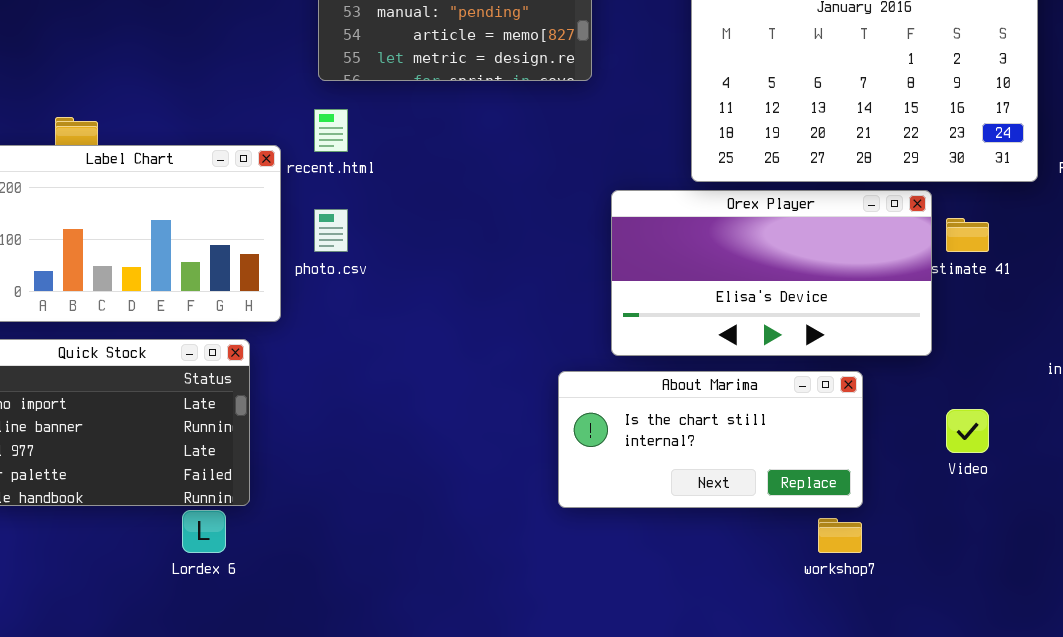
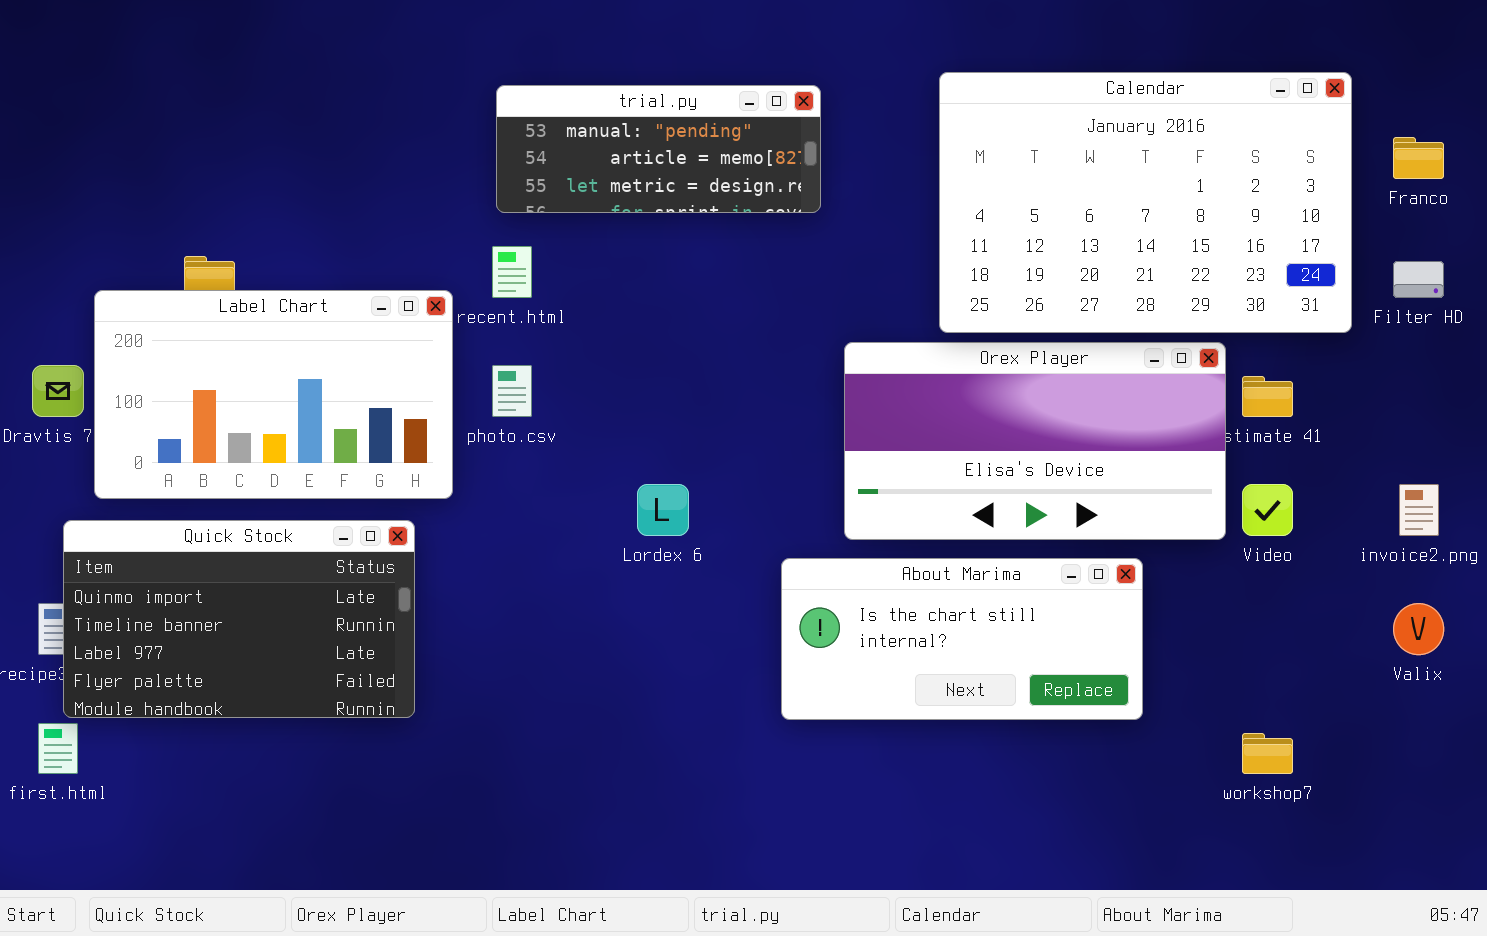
Video: [946,409,989,453] -> [1242,484,1293,536], moved
Lordex 6: [182,510,226,553] -> [637,484,689,536], moved
workshop7: [818,518,862,553] -> [1242,733,1293,774], moved

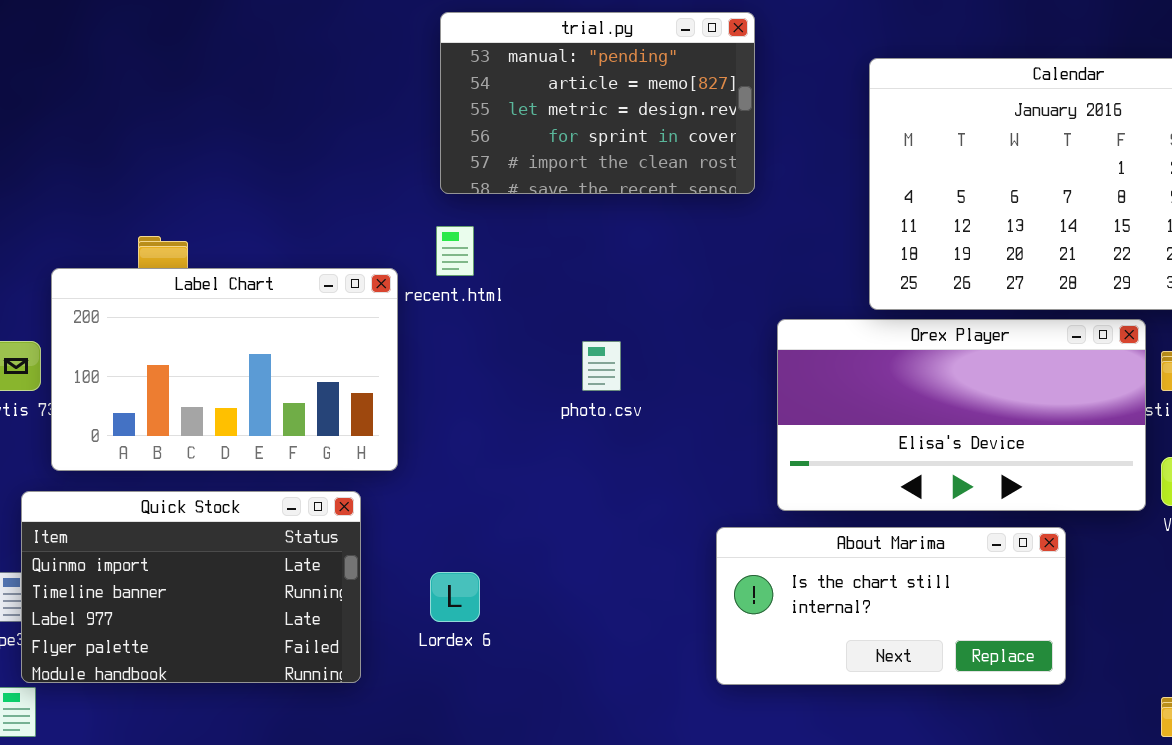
trial.py: [496,85,821,213] -> [440,12,755,194], resized
photo.csv: [492,365,532,417] -> [582,341,621,391], moved
Lordex 6: [637,484,689,536] -> [430,572,480,622], moved

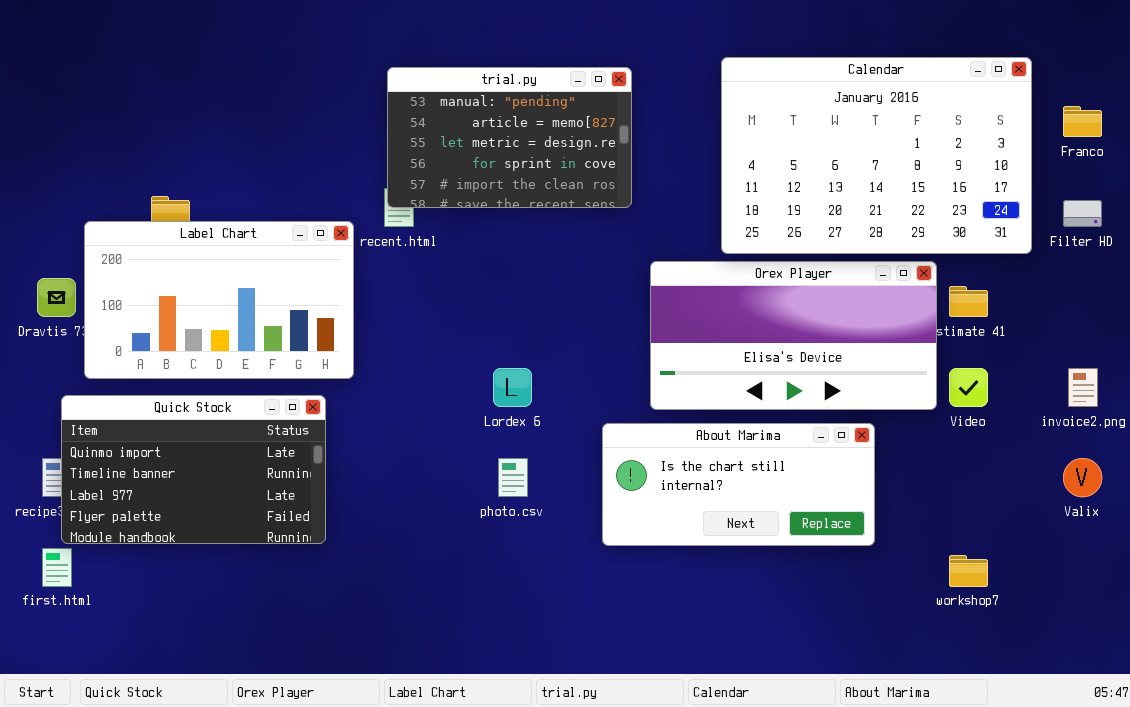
trial.py: [440,12,755,194] -> [387,67,632,208], moved
photo.csv: [582,341,621,391] -> [498,458,528,497], moved
Lordex 6: [430,572,480,622] -> [493,368,532,407], moved

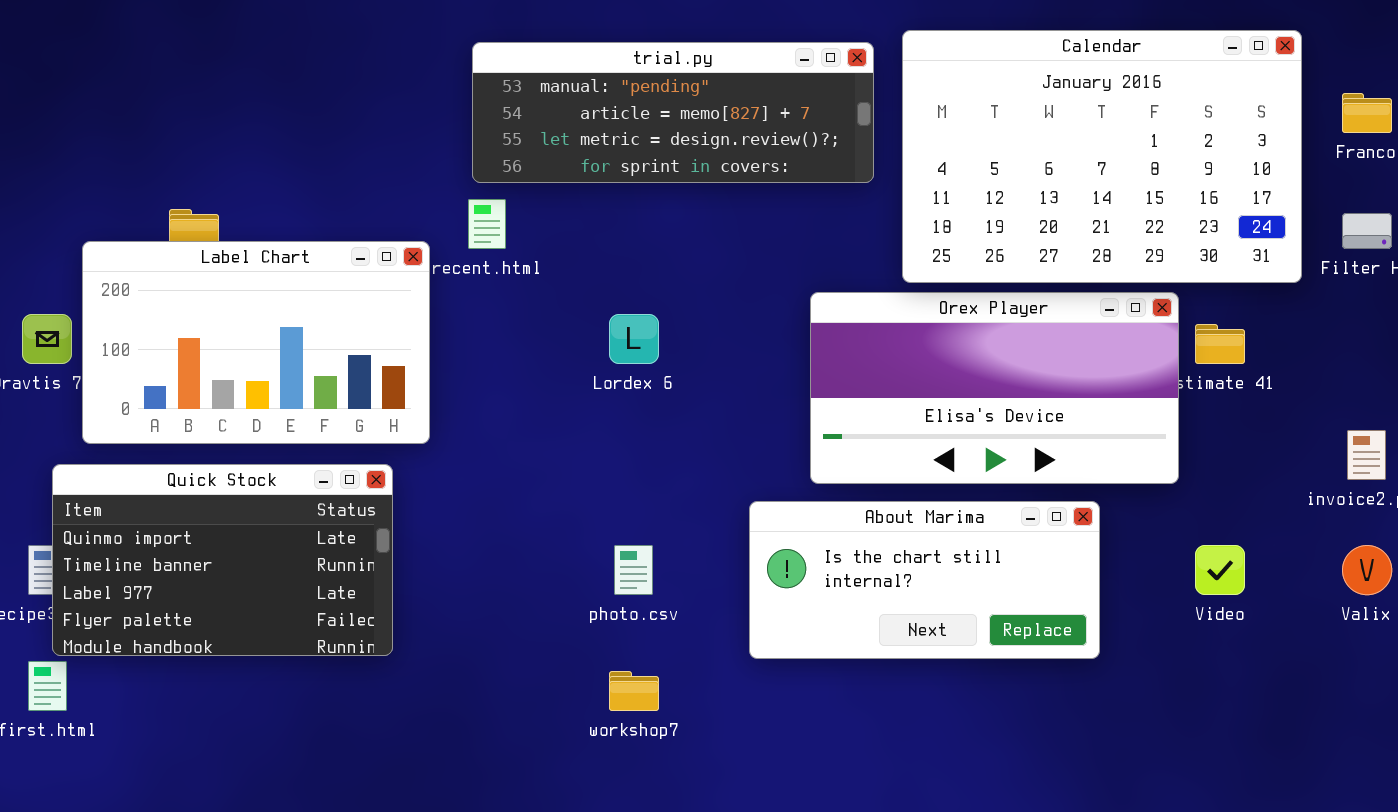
trial.py: [387,67,632,208] -> [472,42,874,183], resized
Lordex 6: [493,368,532,407] -> [609,314,659,364], moved
Video: [949,368,988,407] -> [1195,545,1245,595], moved
workshop7: [949,555,988,587] -> [609,671,659,711], moved

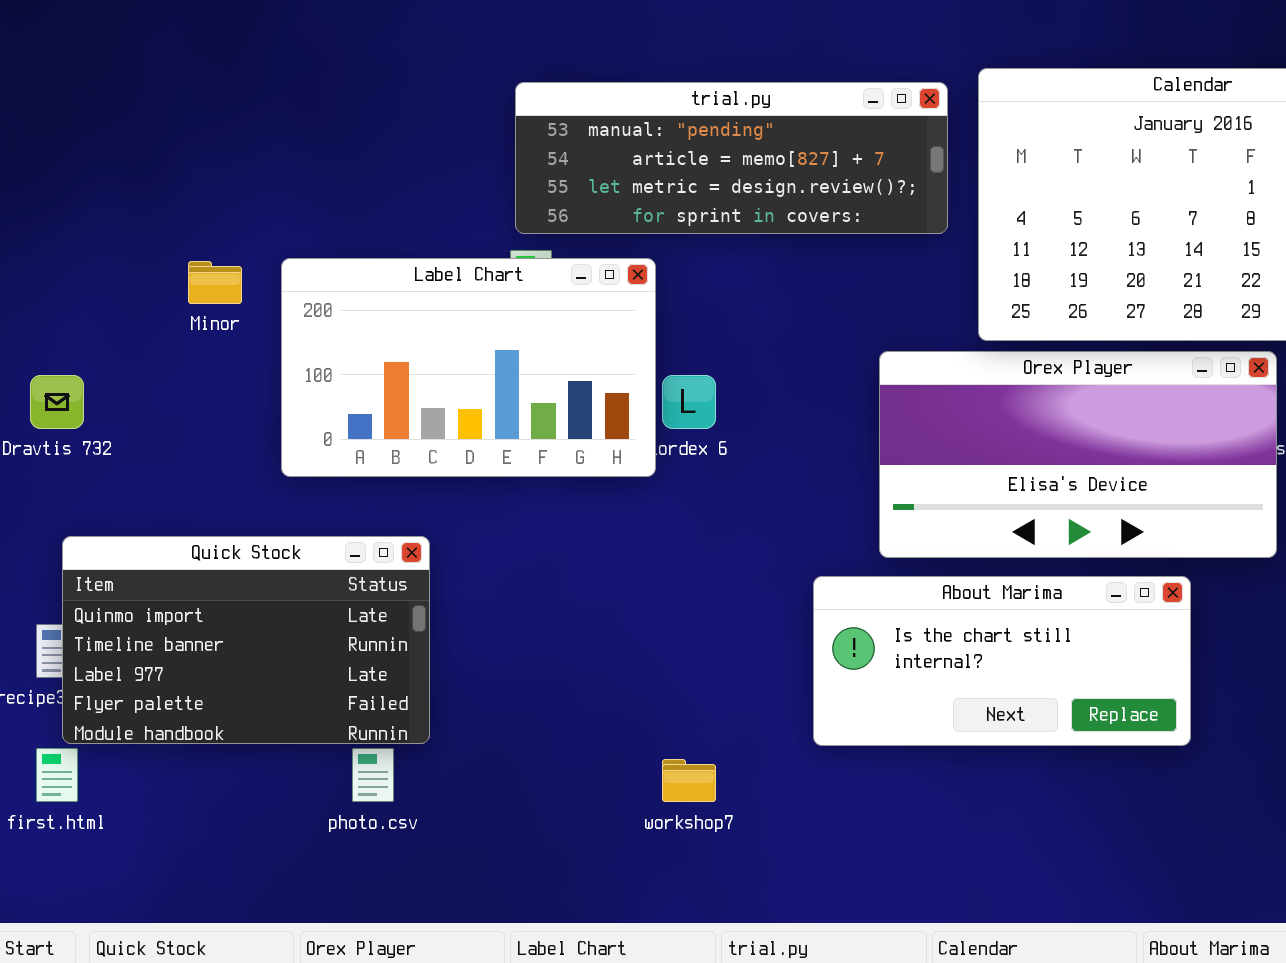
Label Chart: [82,241,430,444] -> [281,258,656,477], moved
photo.csv: [614,545,653,595] -> [352,748,394,802], moved

